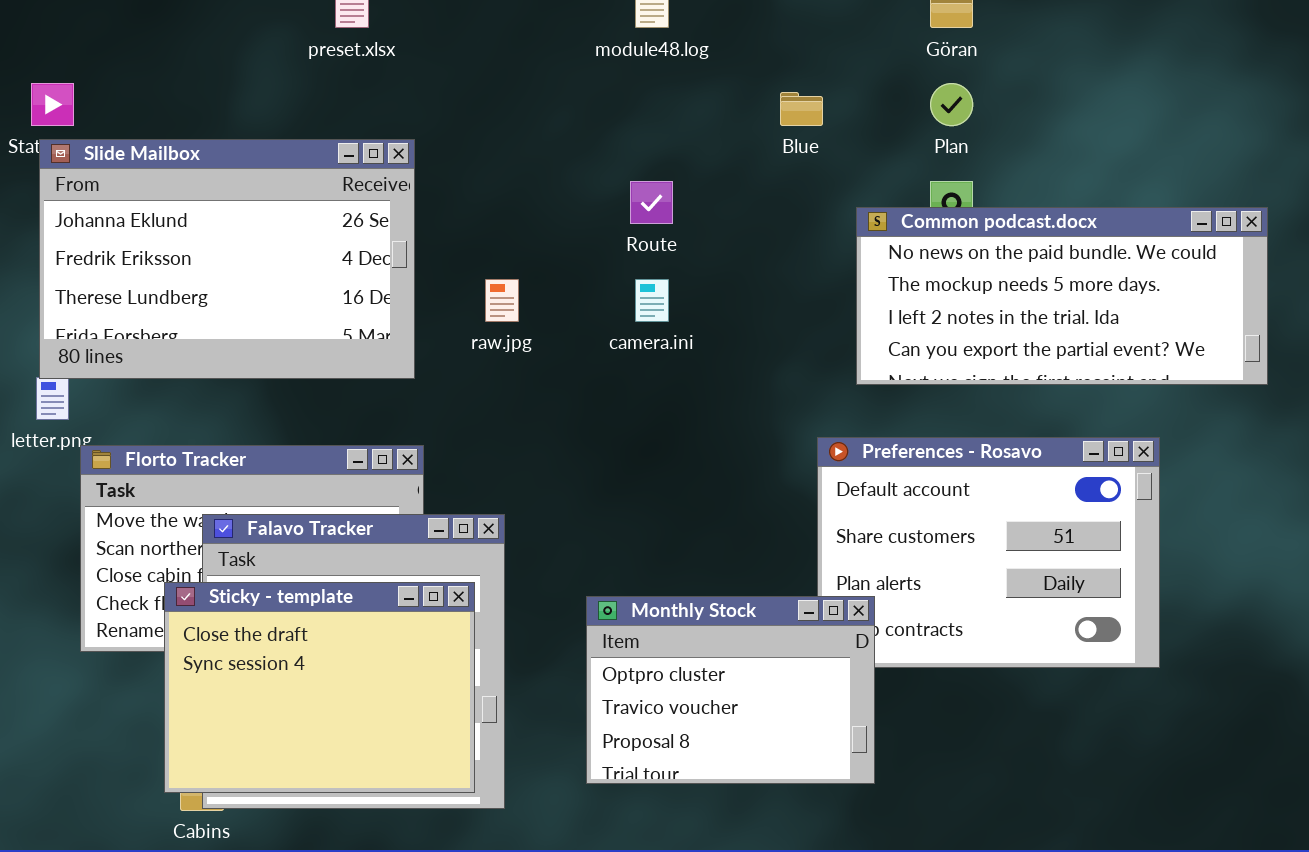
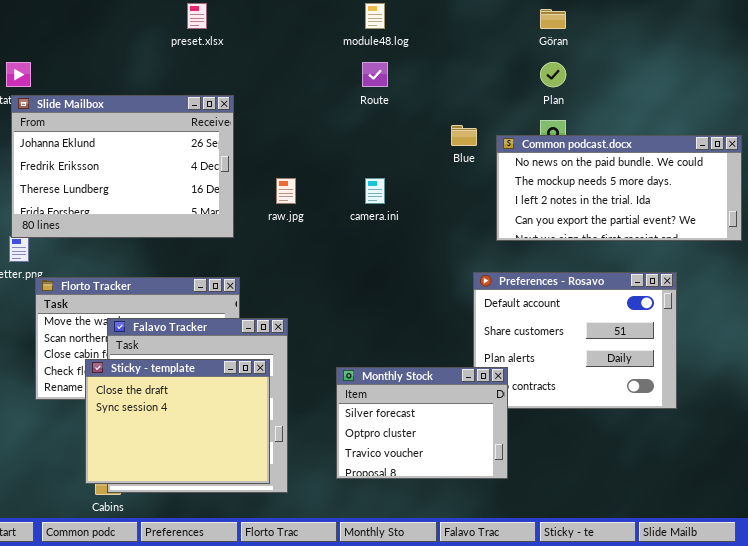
Blue: [780,92,823,126] -> [451,125,477,146], moved
Route: [630,181,673,224] -> [362,62,388,87], moved
Monthly Stock: [586,596,875,784] -> [336,367,508,479], scrolled up 1 row

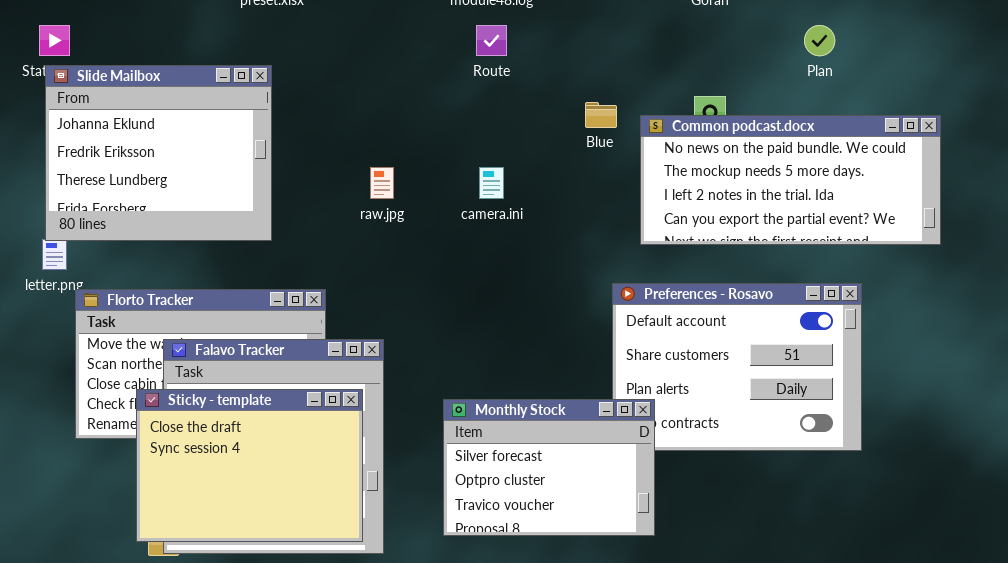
Plan: [540,62,566,87] -> [804,25,835,56], moved
Slide Mailbox: [11,95,234,238] -> [45,65,272,241], resized

